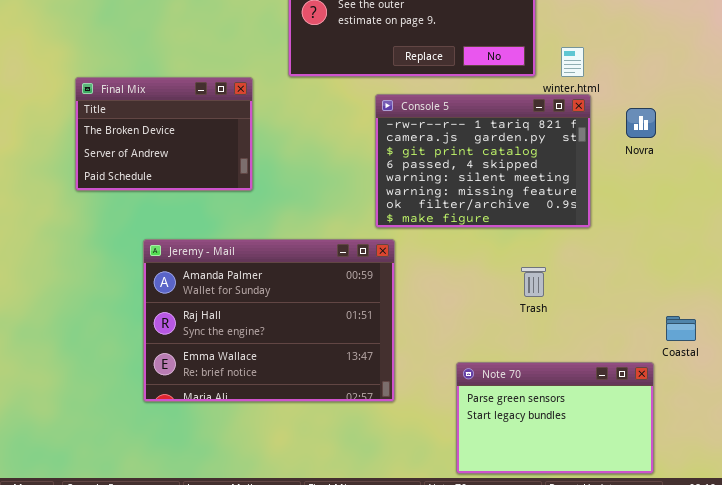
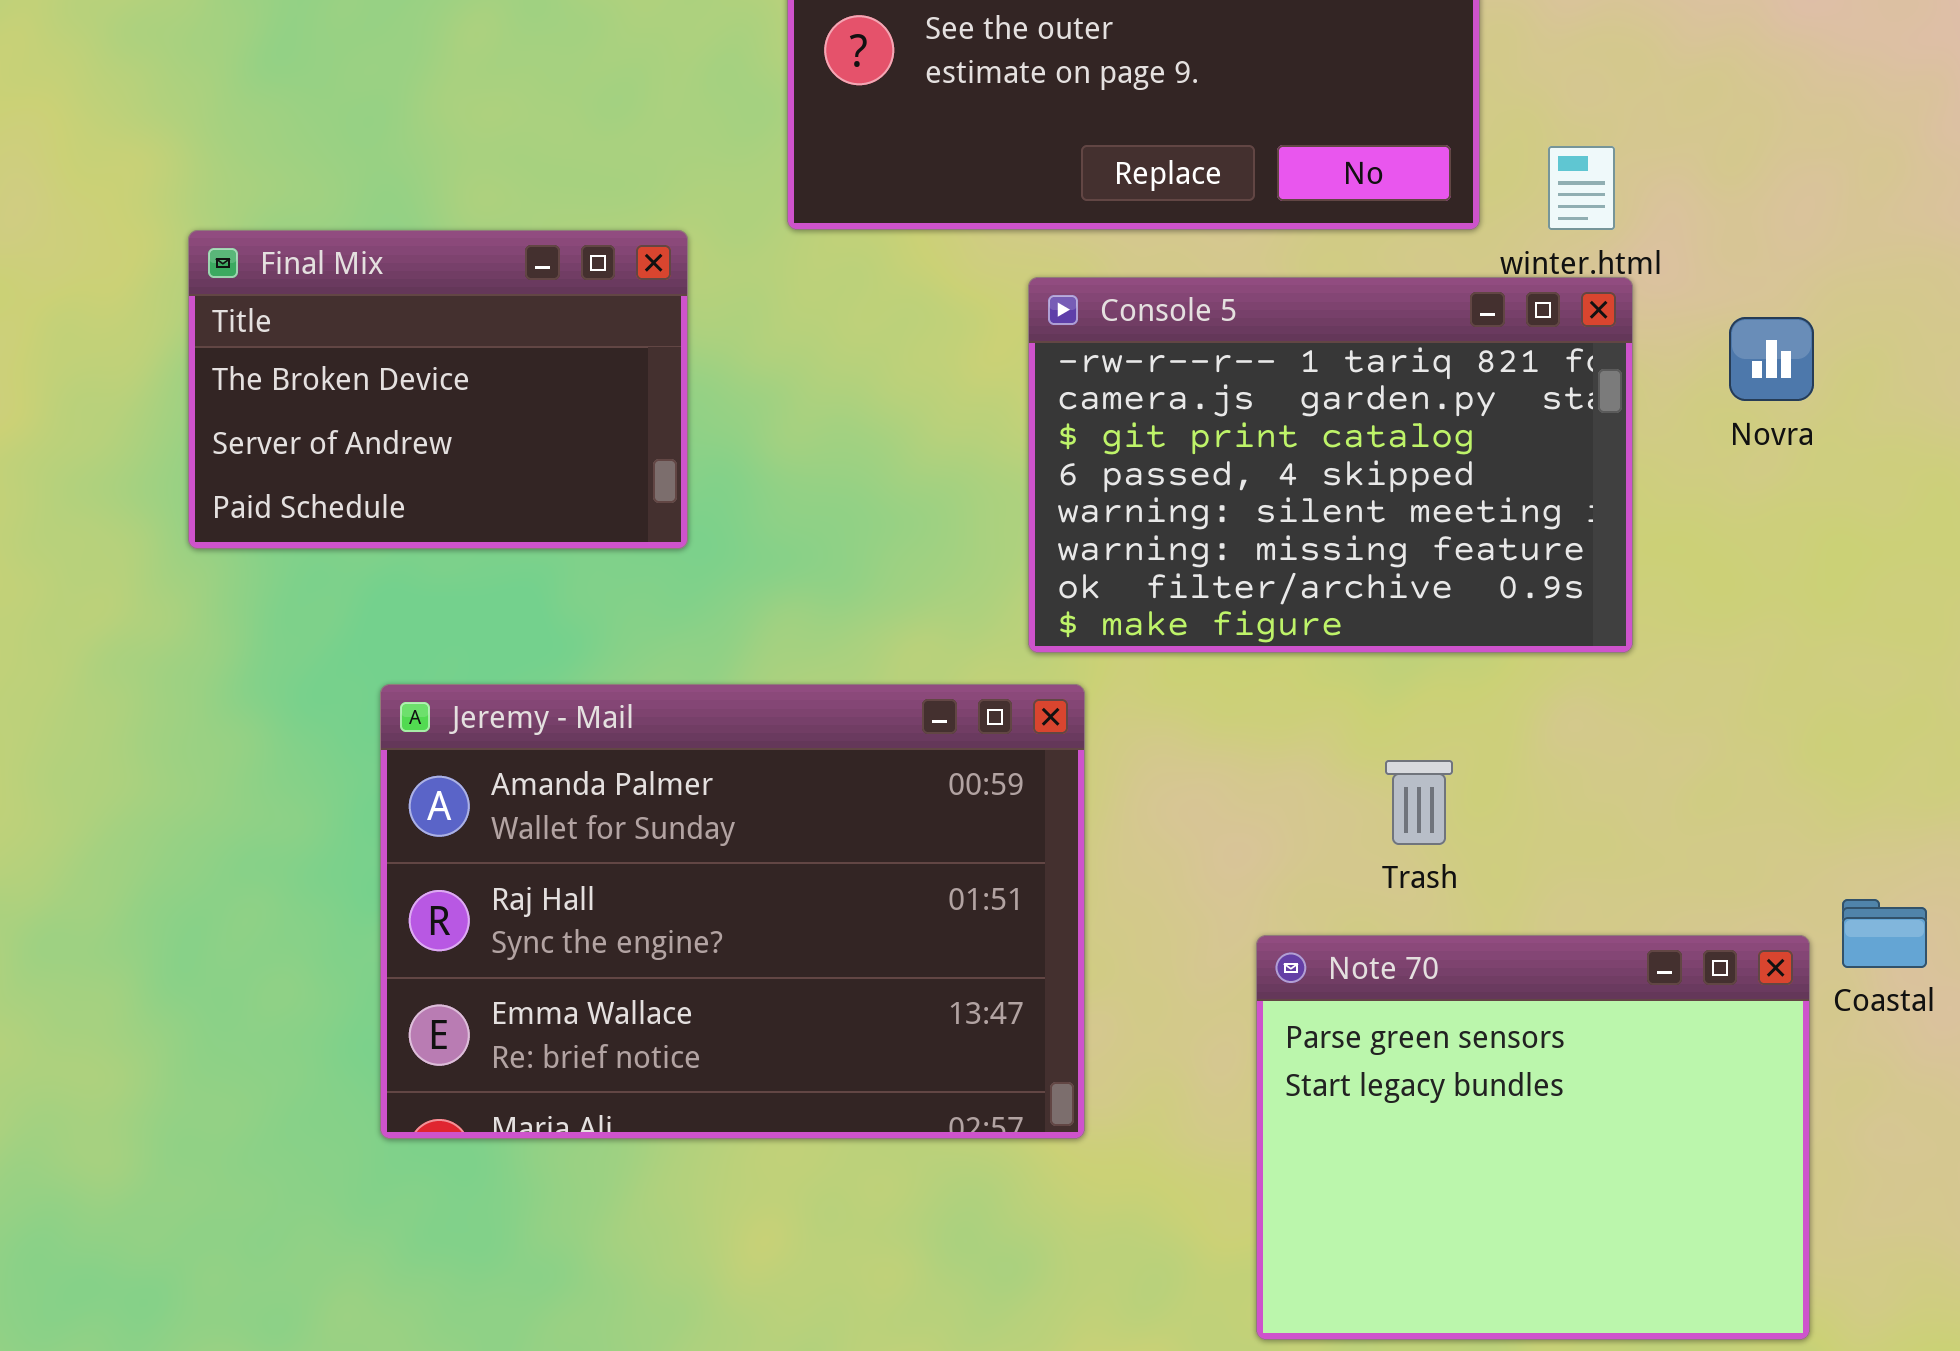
Trash: [521,267,546,297] -> [1385,760,1453,845], moved
Note 70: [456,362,654,474] -> [1256,935,1810,1340], resized

